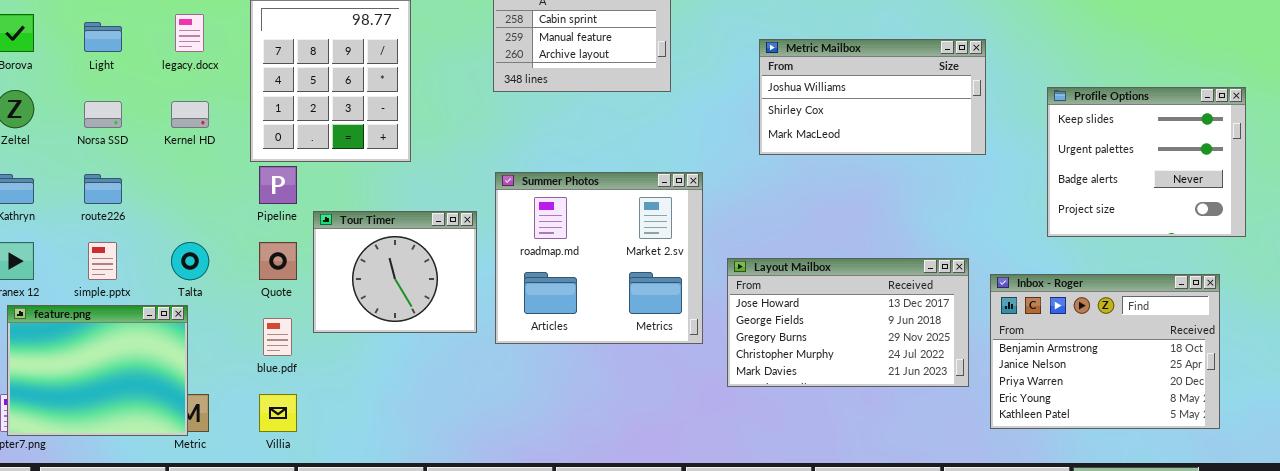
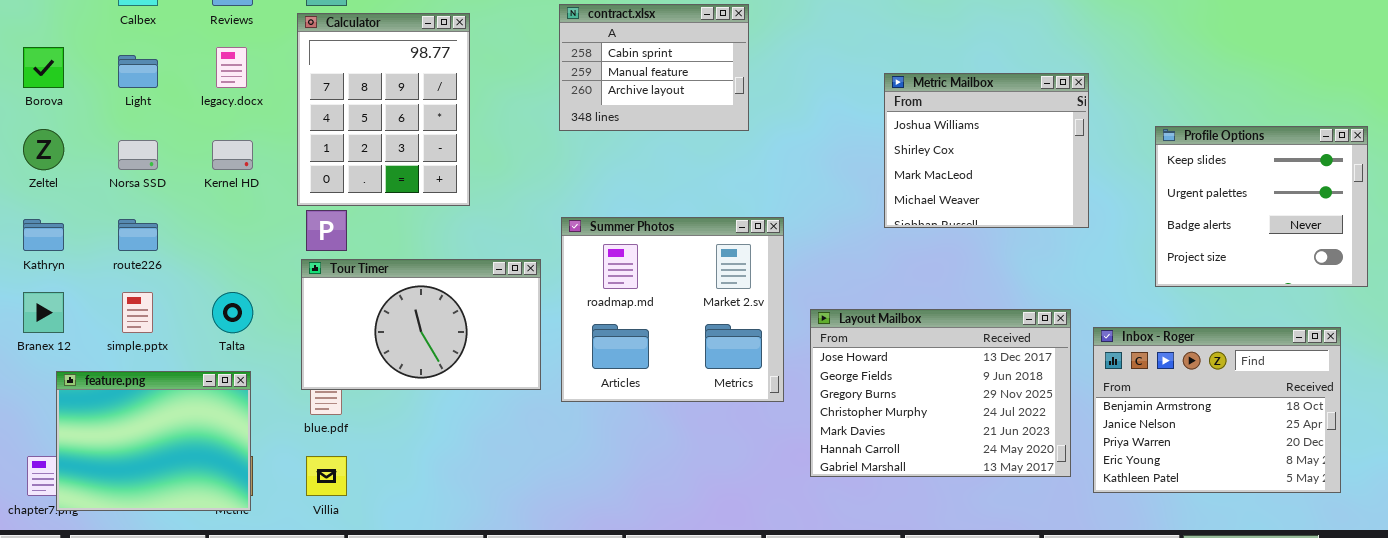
Metric Mailbox: [759,39,986,155] -> [884,73,1089,228], resized
Tour Timer: [313,211,477,333] -> [301,259,541,390], resized
Layout Mailbox: [727,258,969,387] -> [810,309,1071,477], resized
feature.png: [7,305,188,436] -> [56,371,251,511], moved

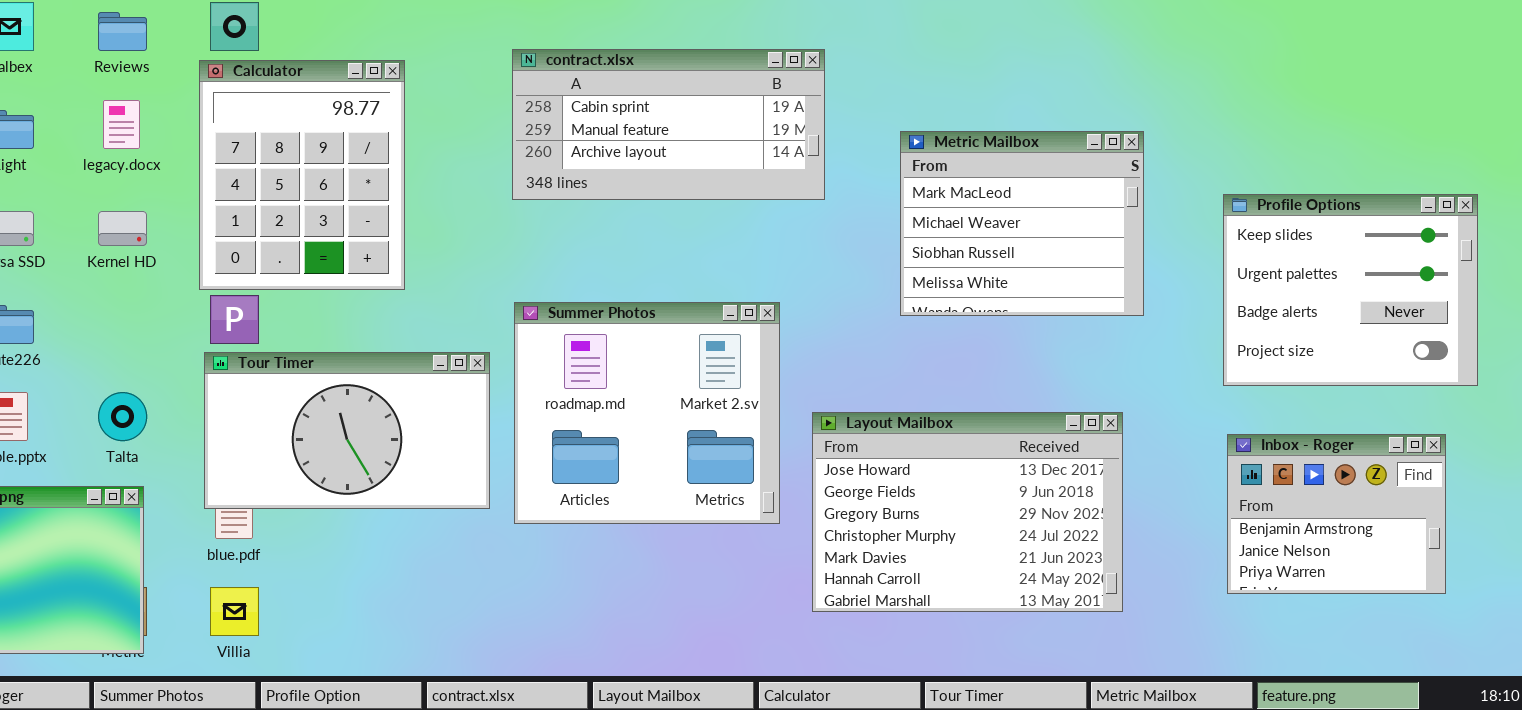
contract.xlsx: [559,4,749,131] -> [512,49,825,200], resized
Metric Mailbox: [884,73,1089,228] -> [900,131,1144,316], scrolled down 2 rows
Inbox - Roger: [1093,327,1341,493] -> [1227,434,1446,594], resized

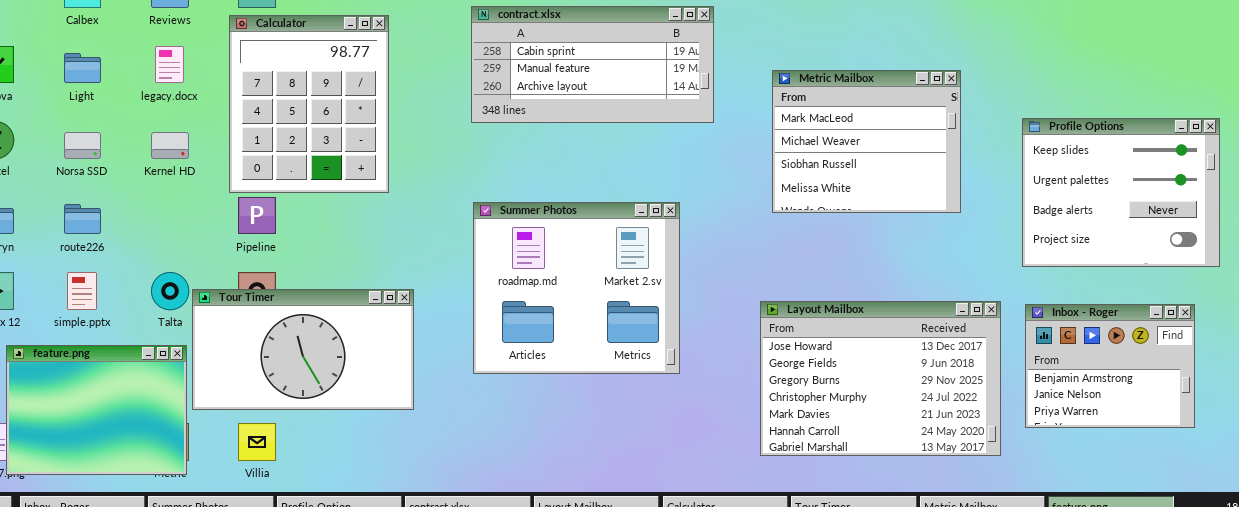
Tour Timer: [204,352,490,509] -> [192,289,414,410], moved
Layout Mailbox: [812,412,1123,612] -> [760,301,1001,456], moved

